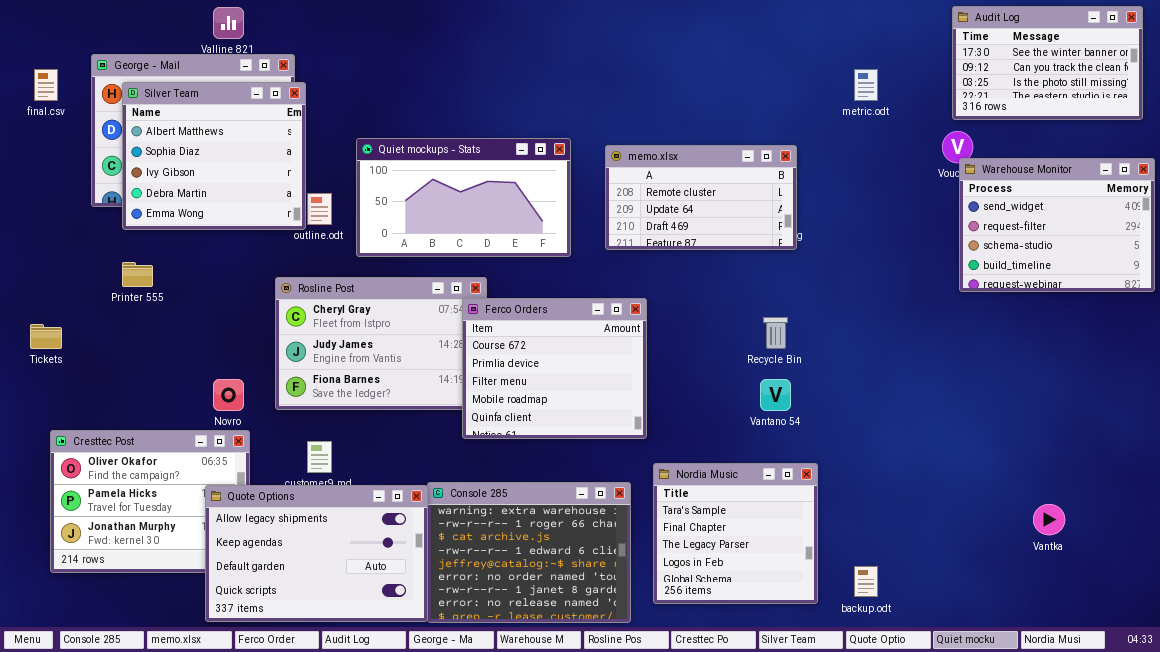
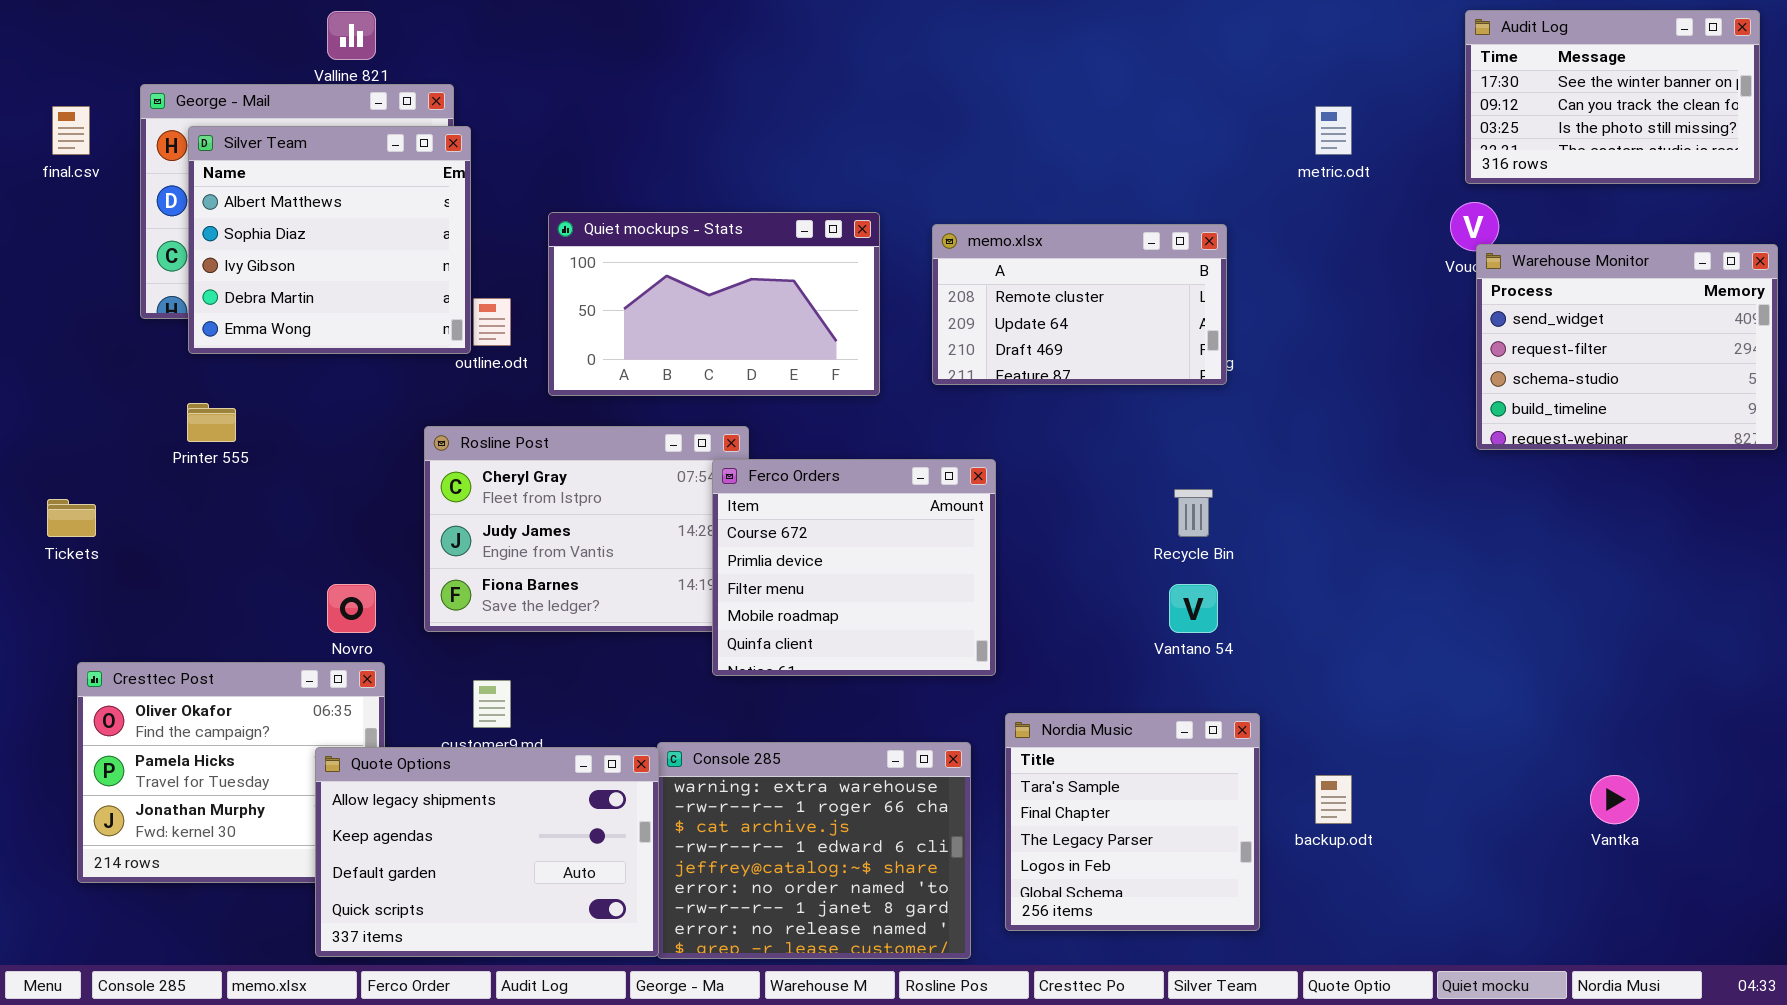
backup.odt: [854,566,878,597] -> [1315,775,1352,824], moved

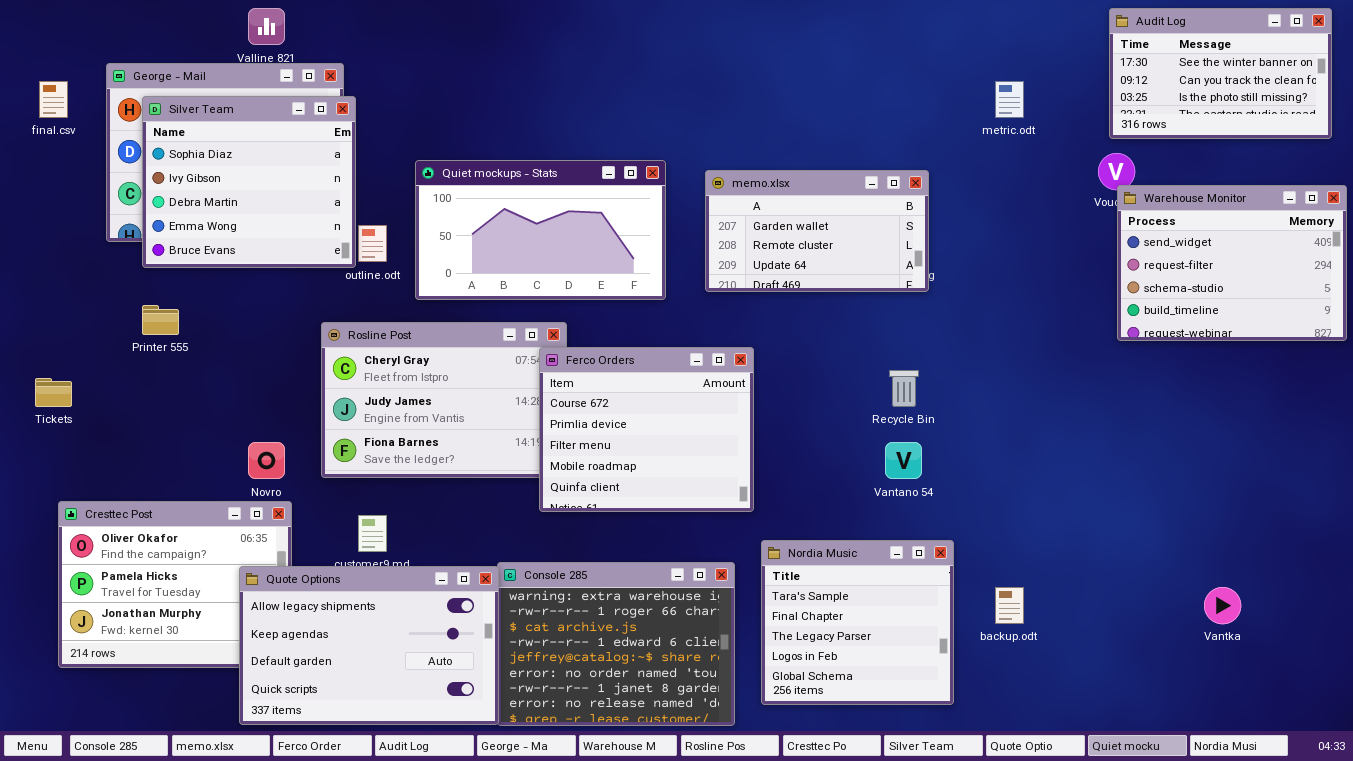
Silver Team: [188,126,471,354] -> [142,96,356,268], scrolled down 1 row
memo.xlsx: [932,224,1227,385] -> [705,170,929,292], scrolled up 1 row

